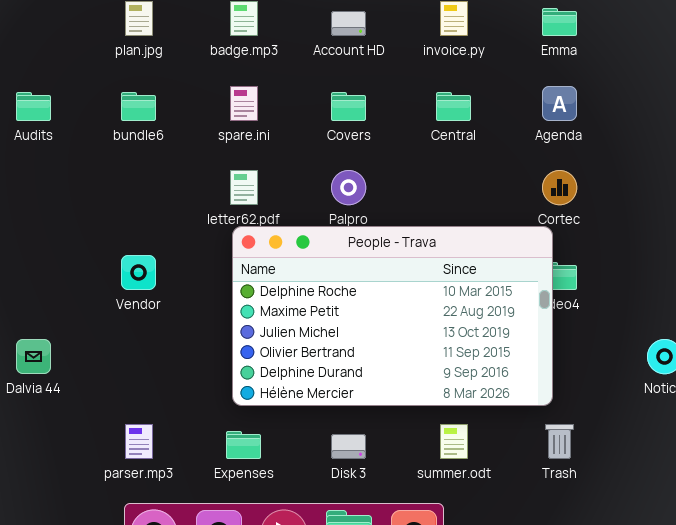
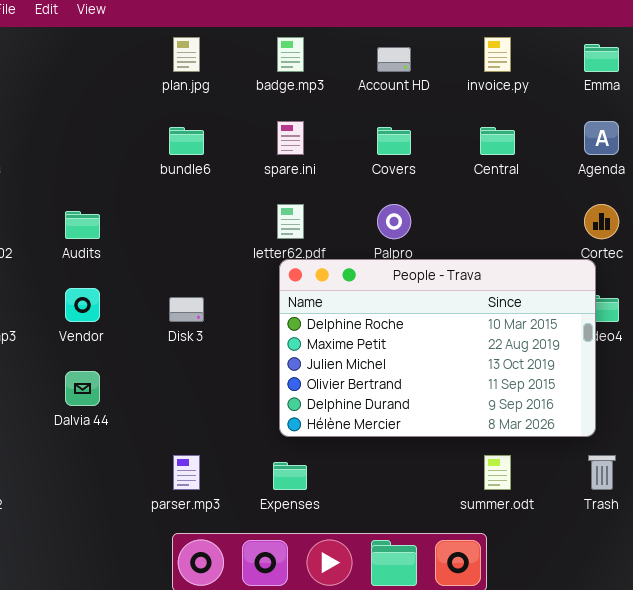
Audits: [16,92,51,121] -> [65,211,100,239], moved
Vendor: [121,255,156,290] -> [65,288,100,322], moved
Disk 3: [331,434,366,459] -> [169,297,204,322], moved

